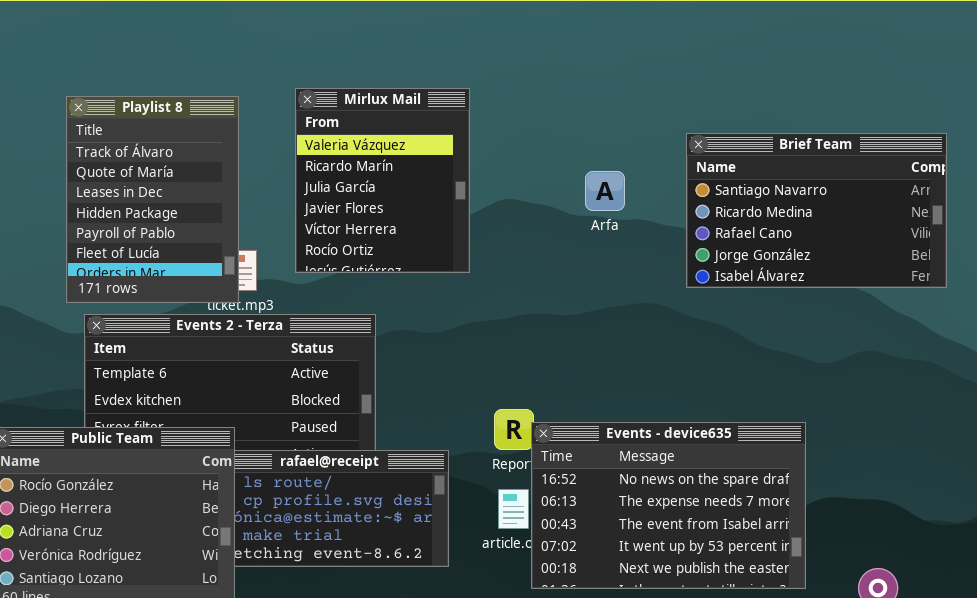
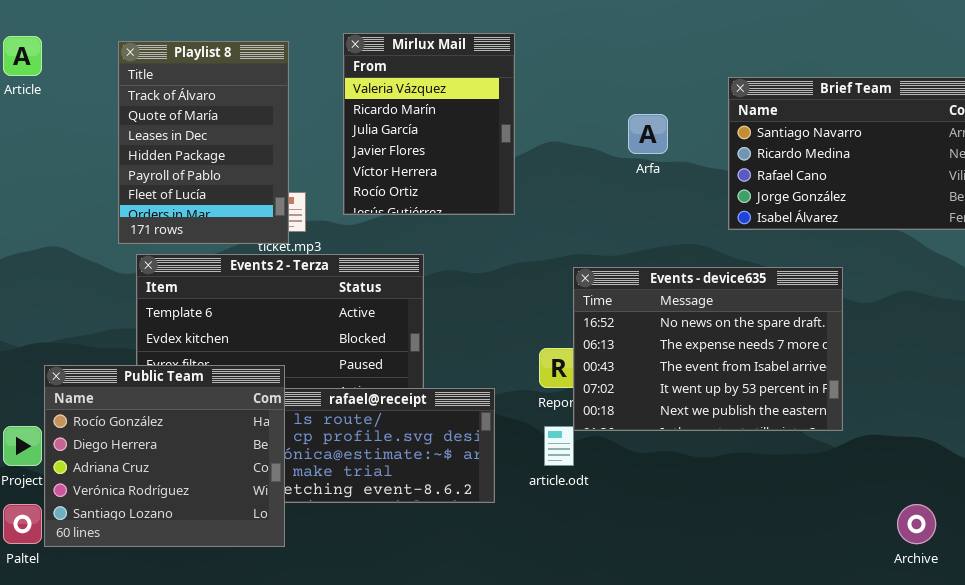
Events - device635: [531,422,806,589] -> [573,267,843,431], moved

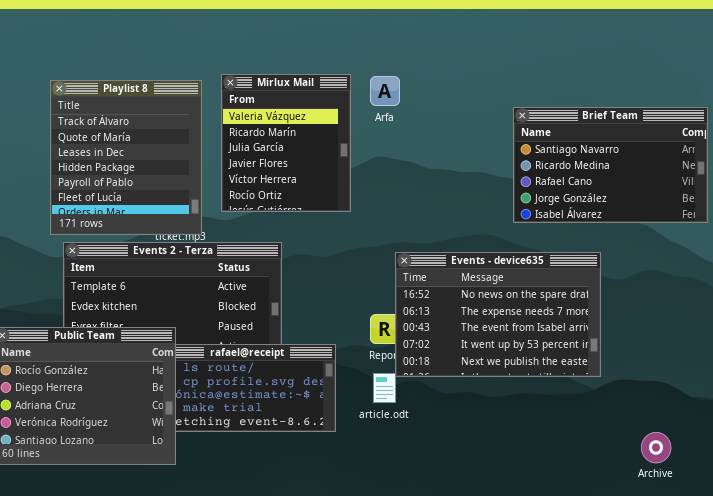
Playlist 8: [118,41,289,244] -> [50,80,202,235], resized
Arfa: [628,114,668,154] -> [370,76,400,106], moved

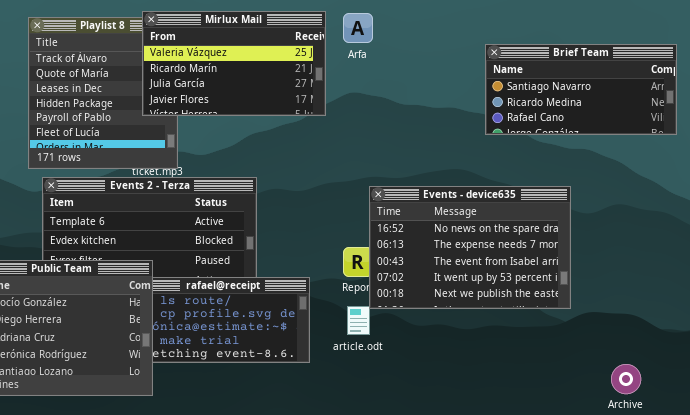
Mirlux Mail: [221,74,351,212] -> [142,11,326,116], resized
Brief Team: [513,107,708,223] -> [485,44,677,135], resized

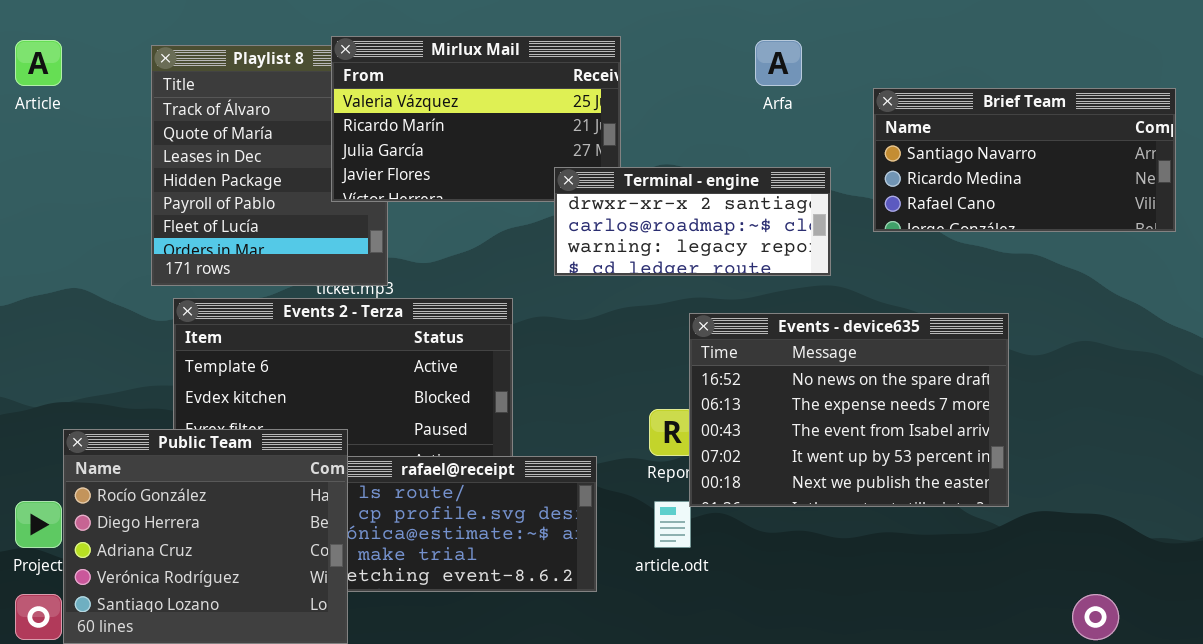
Arfa: [343,13,373,43] -> [755,40,802,86], moved
Terminal - engine: none -> [554,167,831,276], opened

